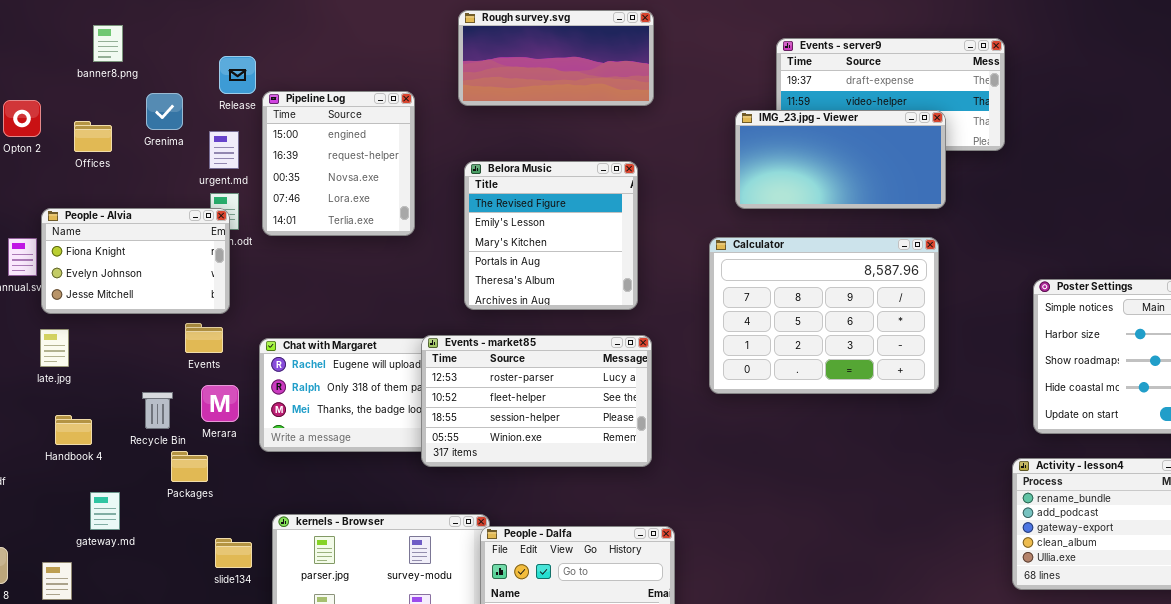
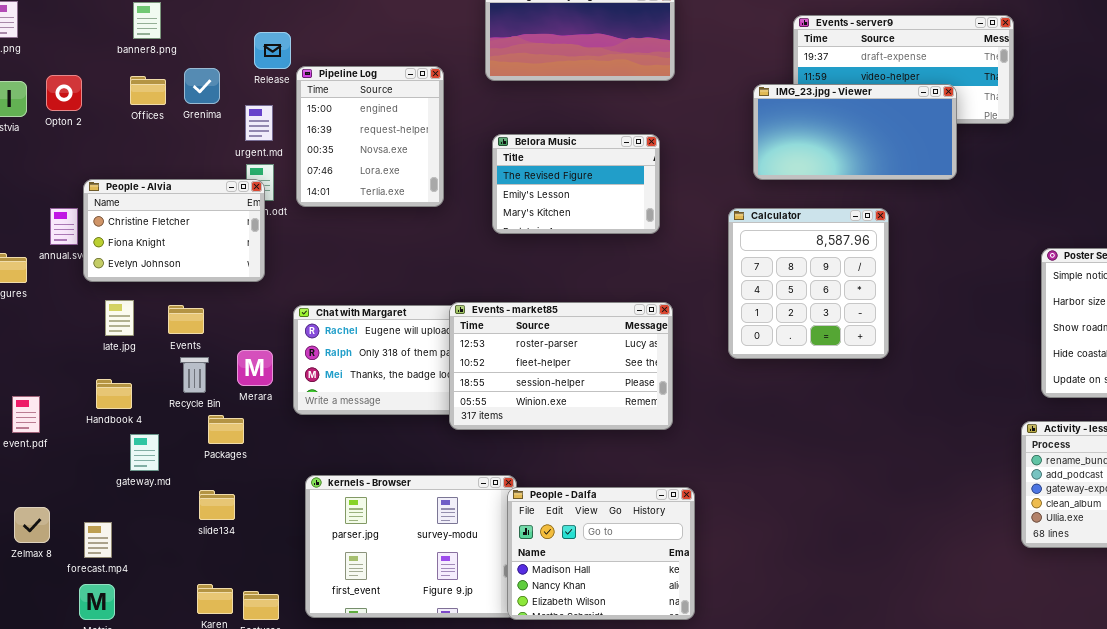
Offices: [74,121,112,152] -> [130,76,166,105], moved
Belora Music: [464,161,638,310] -> [492,134,660,234], resized
People - Alvia: [41,208,230,314] -> [83,179,265,282], scrolled up 1 row
Calculator: [709,237,939,394] -> [728,208,889,359], resized
Events: [185,323,223,353] -> [168,305,204,334], moved
late.jpg: [40,329,69,367] -> [105,300,134,336], moved
gateway.md: [90,492,120,530] -> [130,434,159,471], moved
slide134: [215,538,252,568] -> [199,490,235,520], moved

